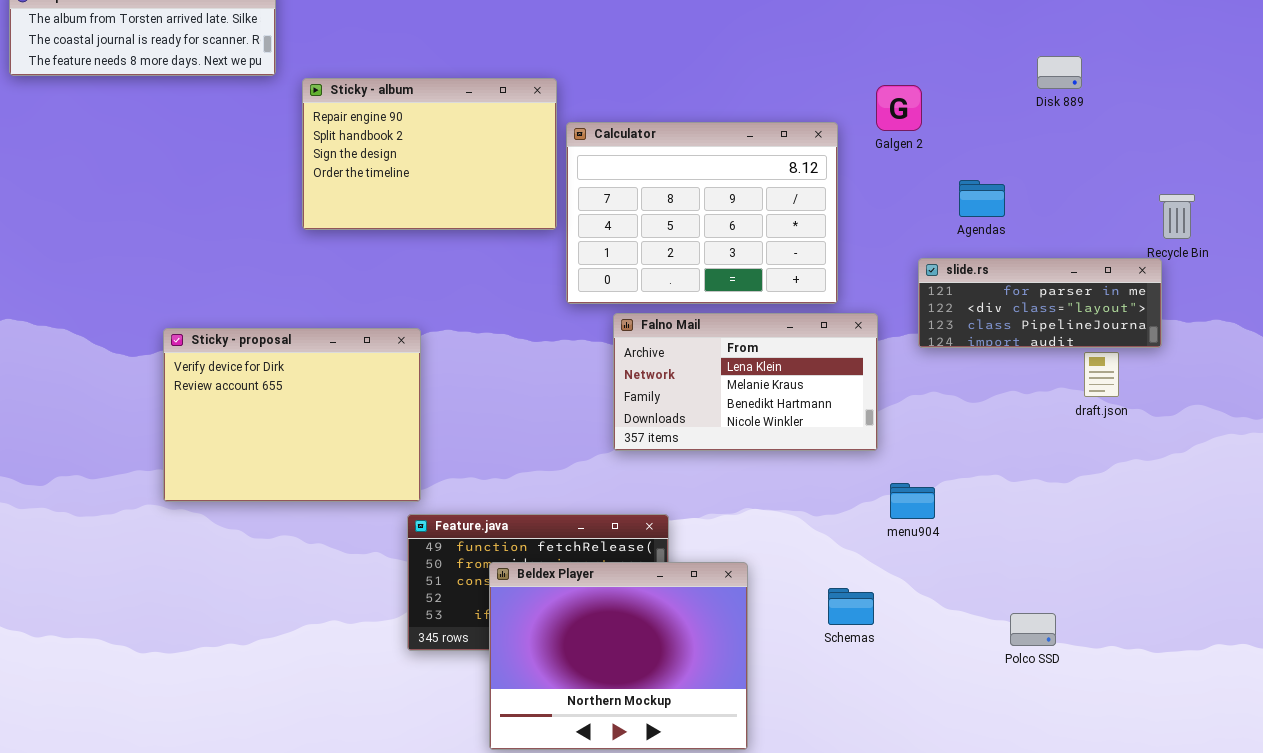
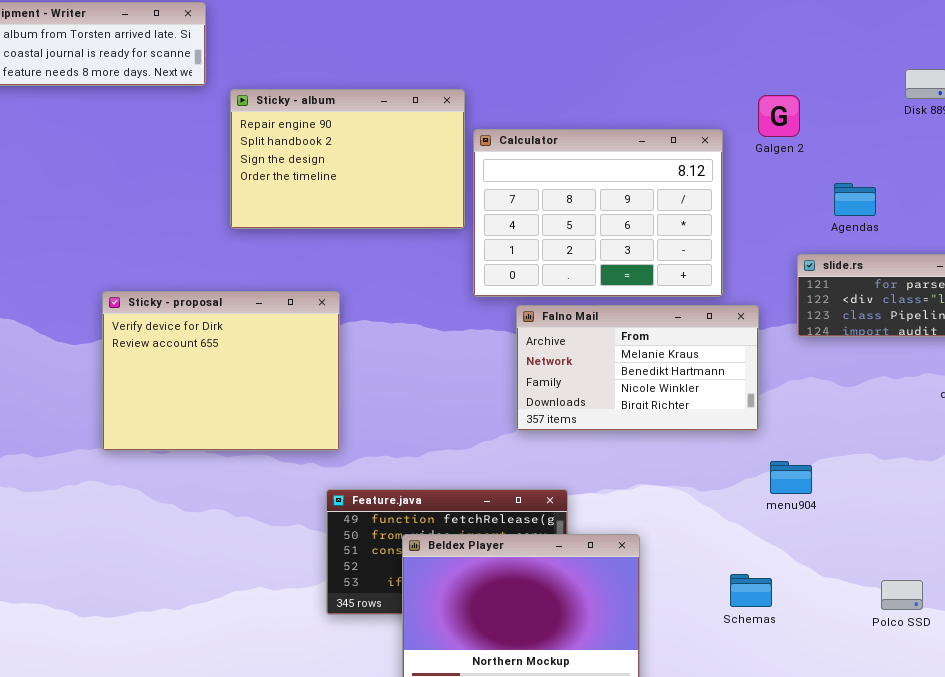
Falno Mail: [613,313,878,451] -> [516,305,759,431], scrolled down 1 row
Sticky - proposal: [163,328,421,502] -> [102,291,340,451], moved
Schemas: [828,588,874,625] -> [730,574,772,607], moved

